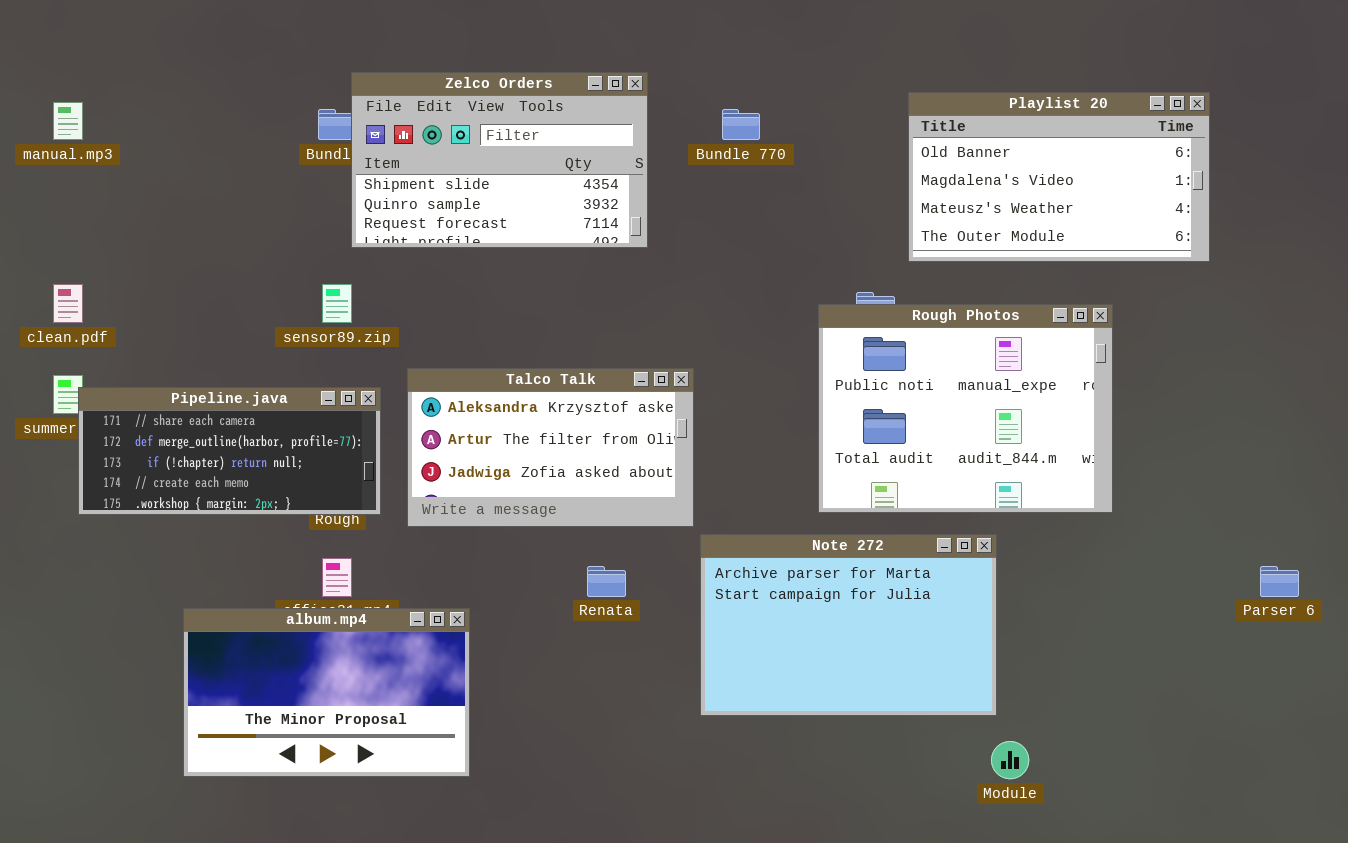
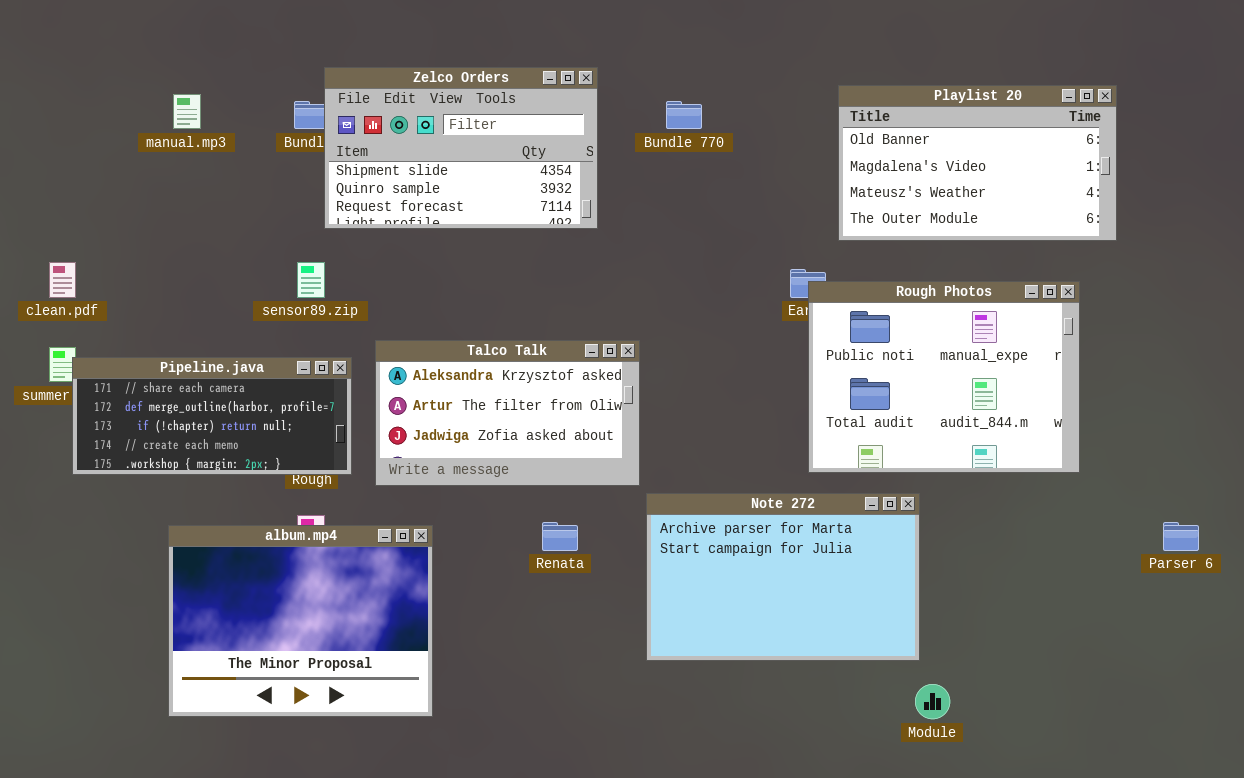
manual.mp3: [53,102,83,140] -> [173,94,201,129], moved
Rough Photos: [818,304,1113,513] -> [808,281,1080,473], moved
album.mp4: [183,608,470,777] -> [168,525,433,717], resized

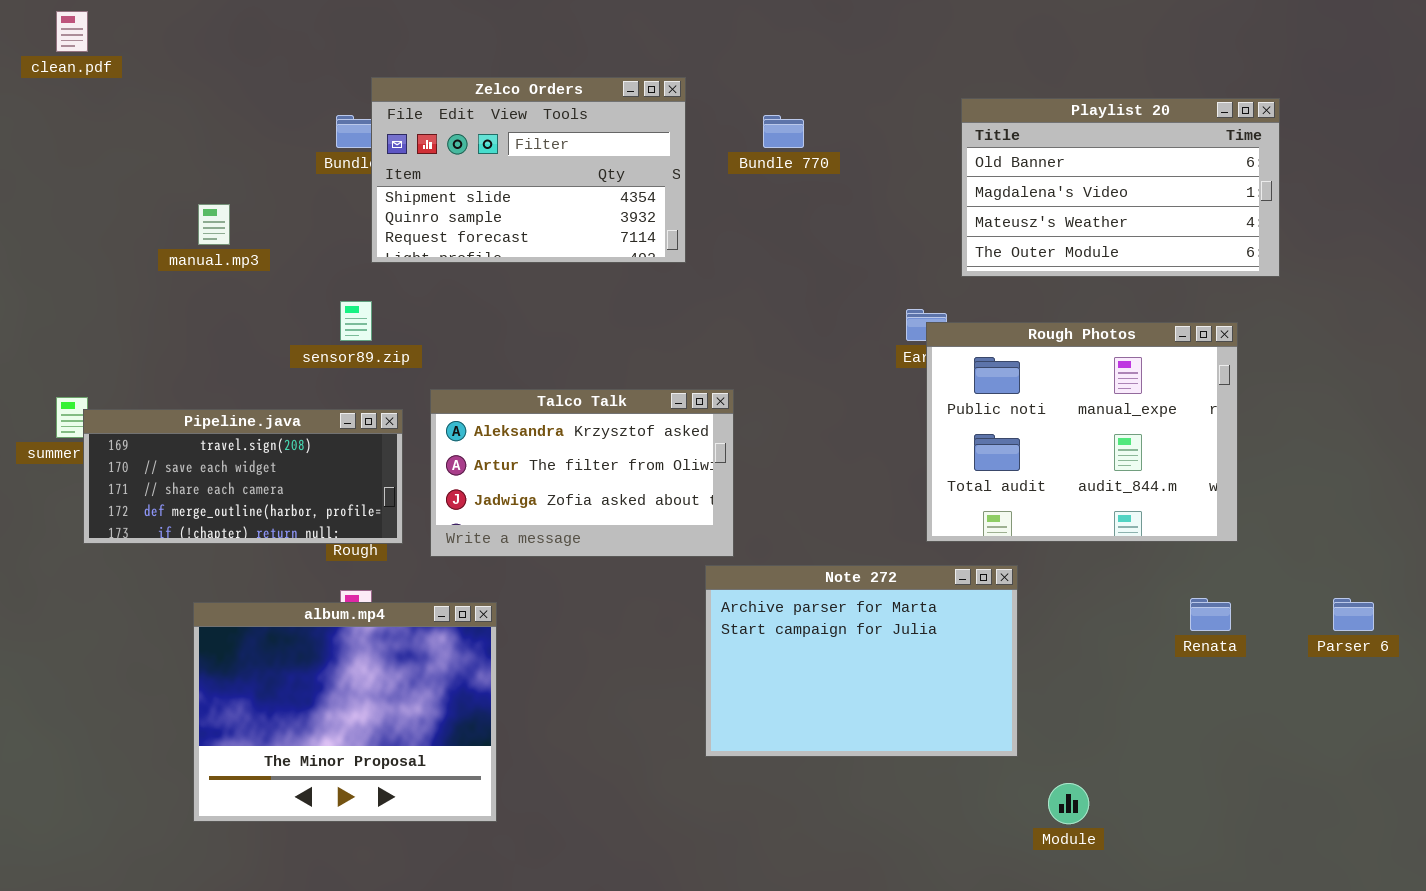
manual.mp3: [173,94,201,129] -> [198,204,230,245], moved
clean.pdf: [49,262,76,298] -> [56,11,88,52], moved
Pipeline.java: [72,357,352,475] -> [83,409,403,544], scrolled up 2 rows
Note 272: [646,493,920,661] -> [705,565,1018,757], moved
Renata: [542,522,578,551] -> [1190,598,1231,631], moved

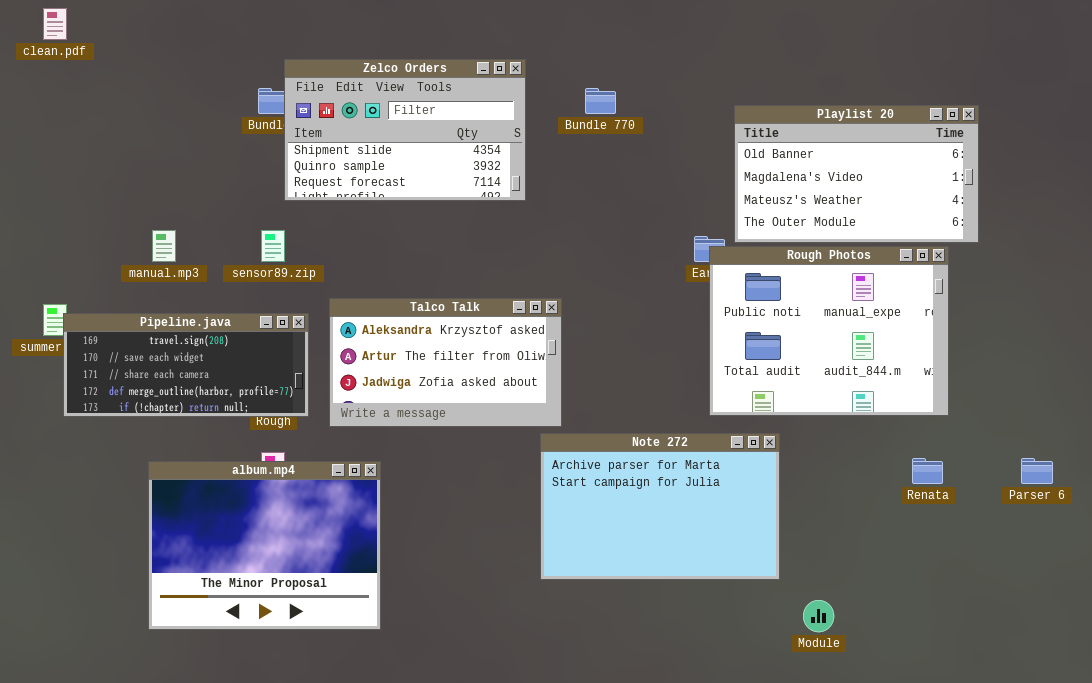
Playlist 20: [961,98,1280,277] -> [734,105,979,243], moved
manual.mp3: [198,204,230,245] -> [152,230,176,262], moved

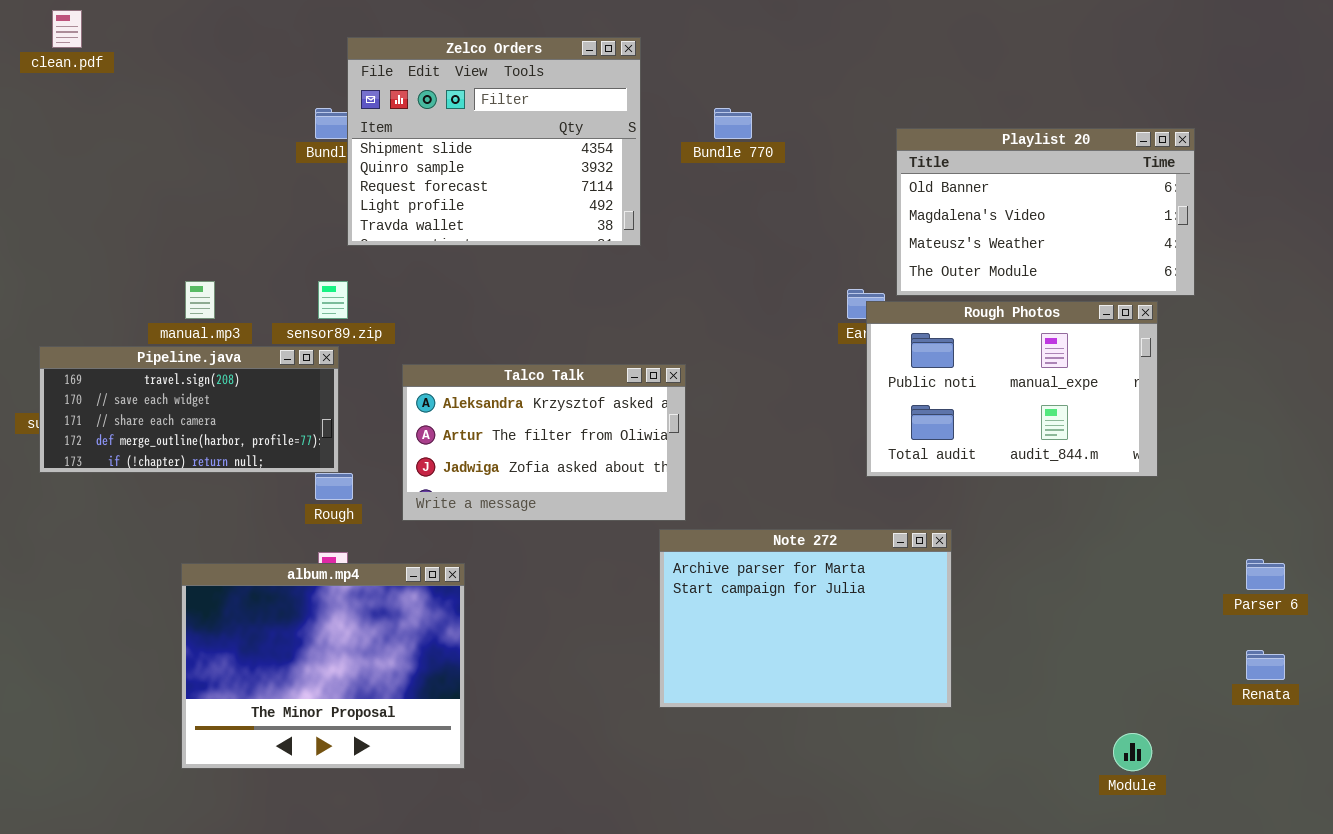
Zelco Orders: [284,59,526,201] -> [347,37,641,246], resized
Rough Photos: [709,246,949,416] -> [866,301,1158,477], resized
Pipeline.java: [63,313,309,417] -> [39,346,339,473], moved
Renata: [912,458,943,484] -> [1246,650,1285,680], moved
Module: [803,600,834,632] -> [1113,733,1152,771], moved

